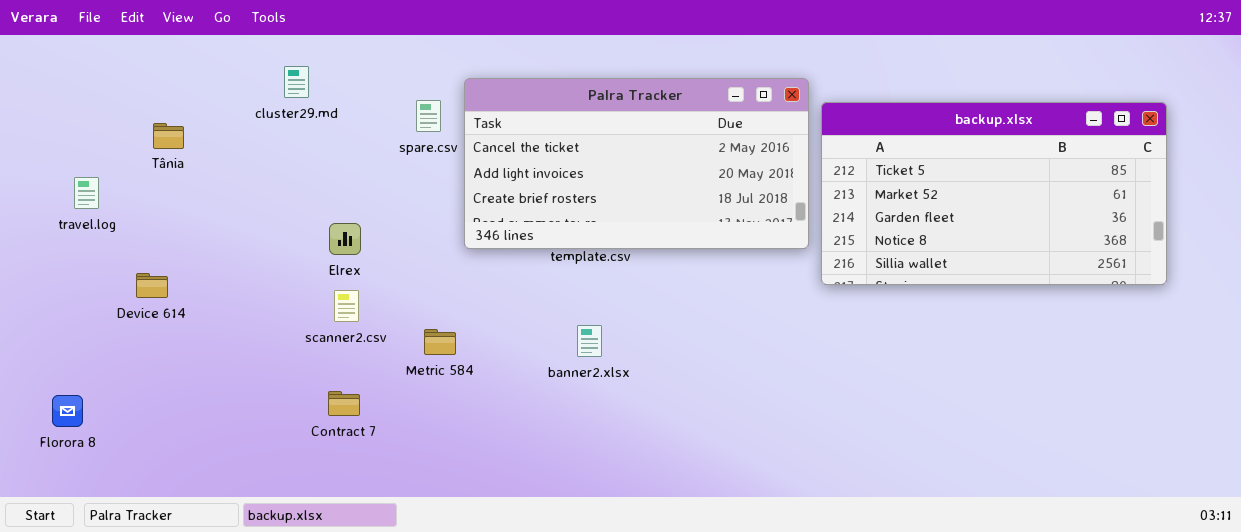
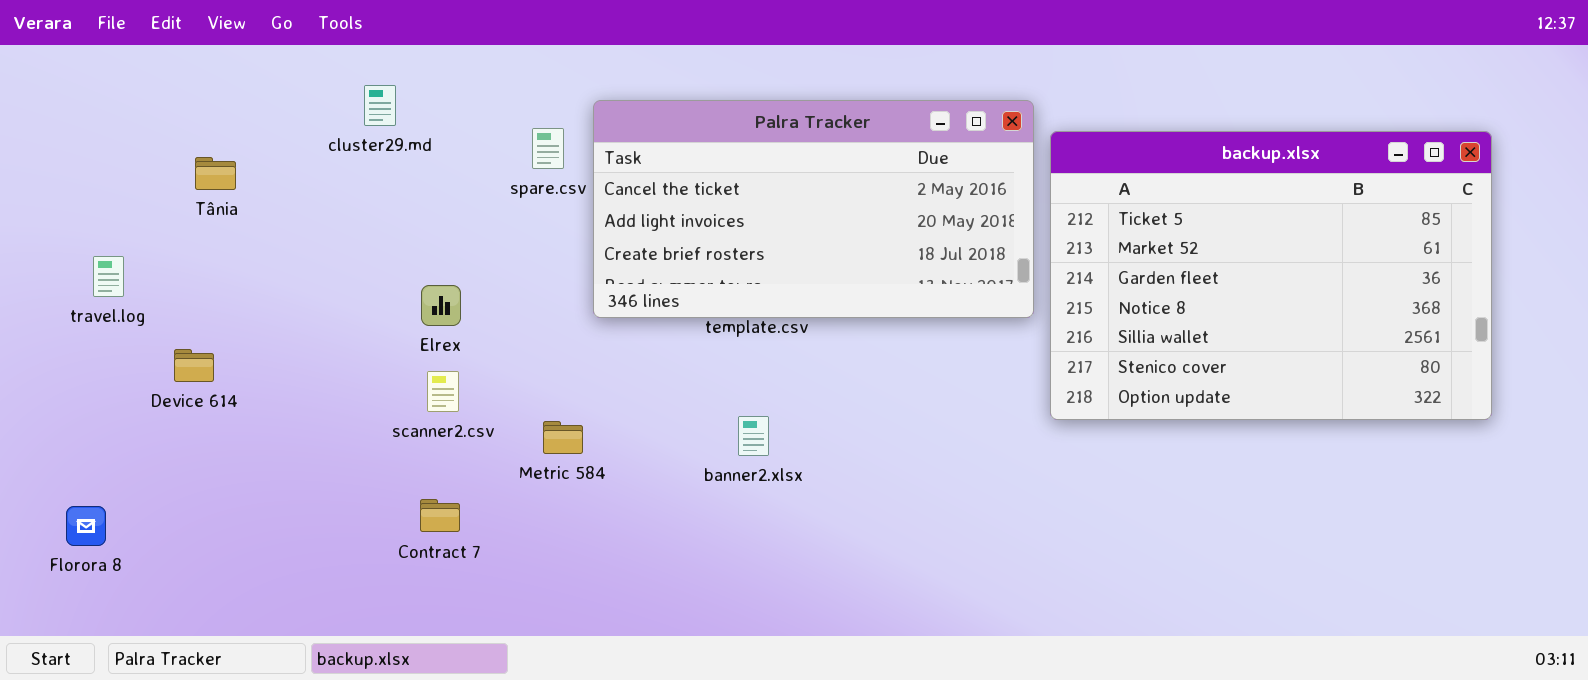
backup.xlsx: [821,102,1167,285] -> [1050,131,1492,420], resized
travel.log: [74,177,99,209] -> [93,256,124,297], moved

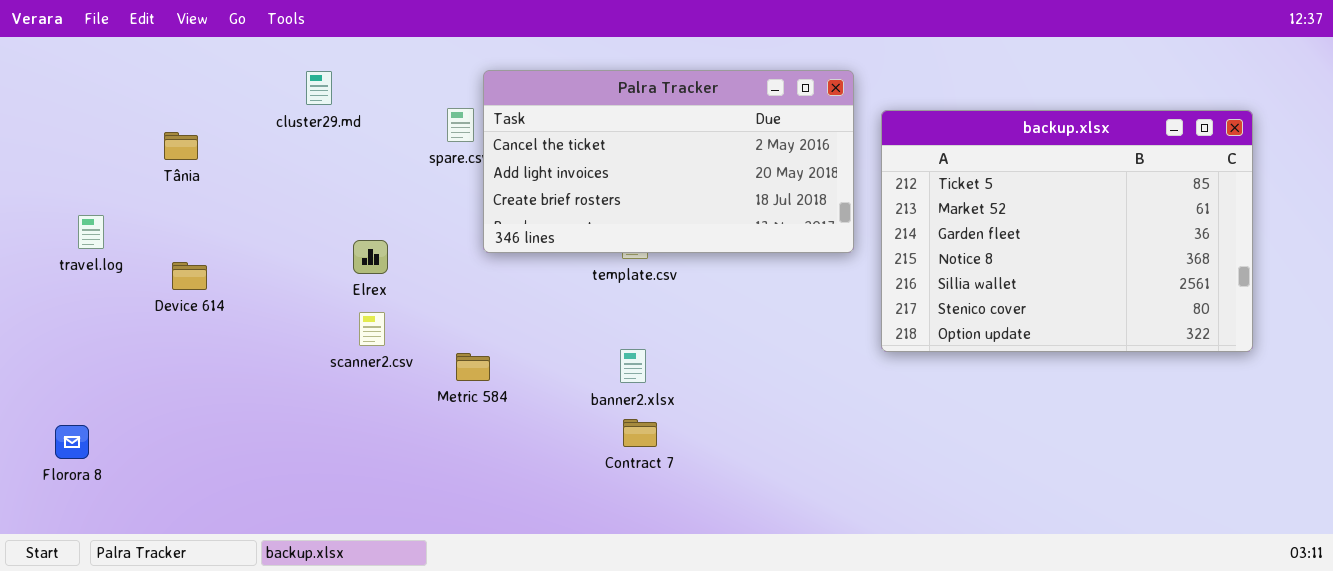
Palra Tracker: [593,100,1034,318] -> [483,70,854,253], moved
Device 614: [174,349,214,382] -> [172,262,207,290], moved
Contract 7: [420,499,460,532] -> [623,419,657,447], moved

